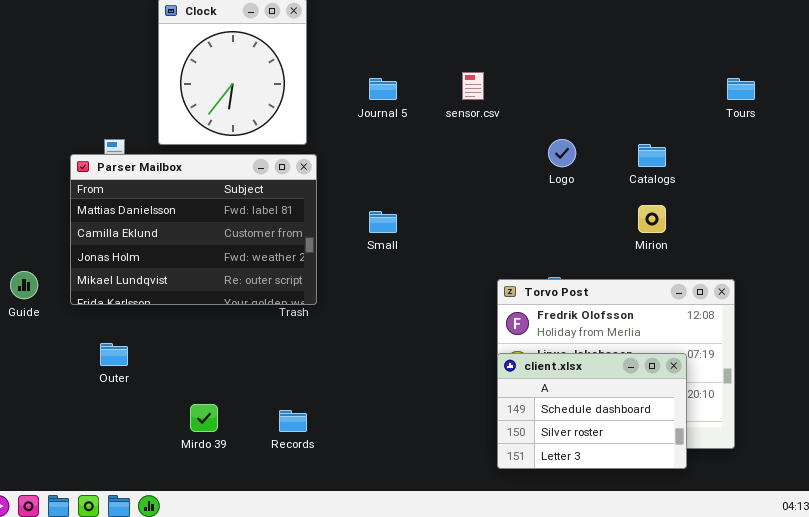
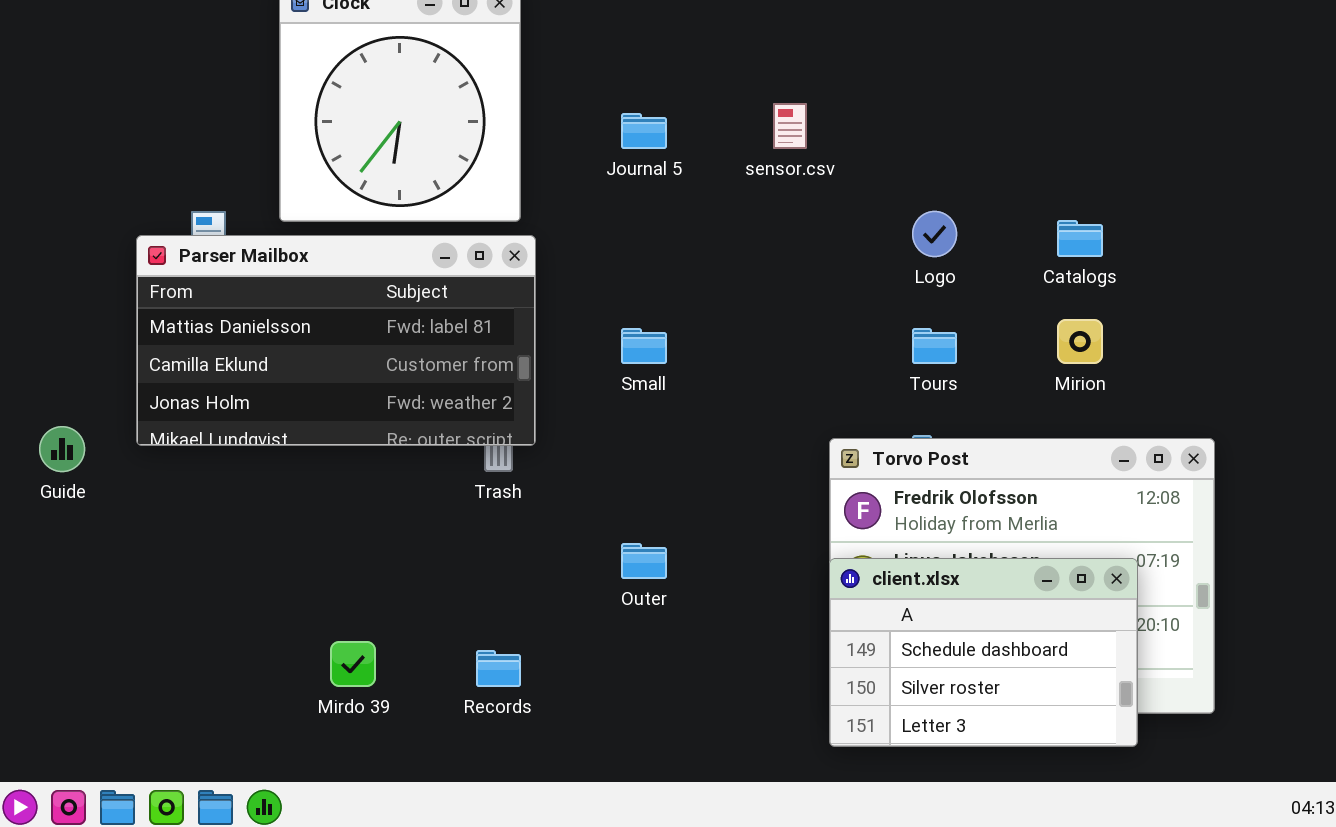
Tours: [727,78,755,100] -> [912,328,957,364], moved
Parser Mailbox: [70,154,317,305] -> [136,235,536,446], resized
Outer: [100,343,128,366] -> [621,543,667,579], moved

